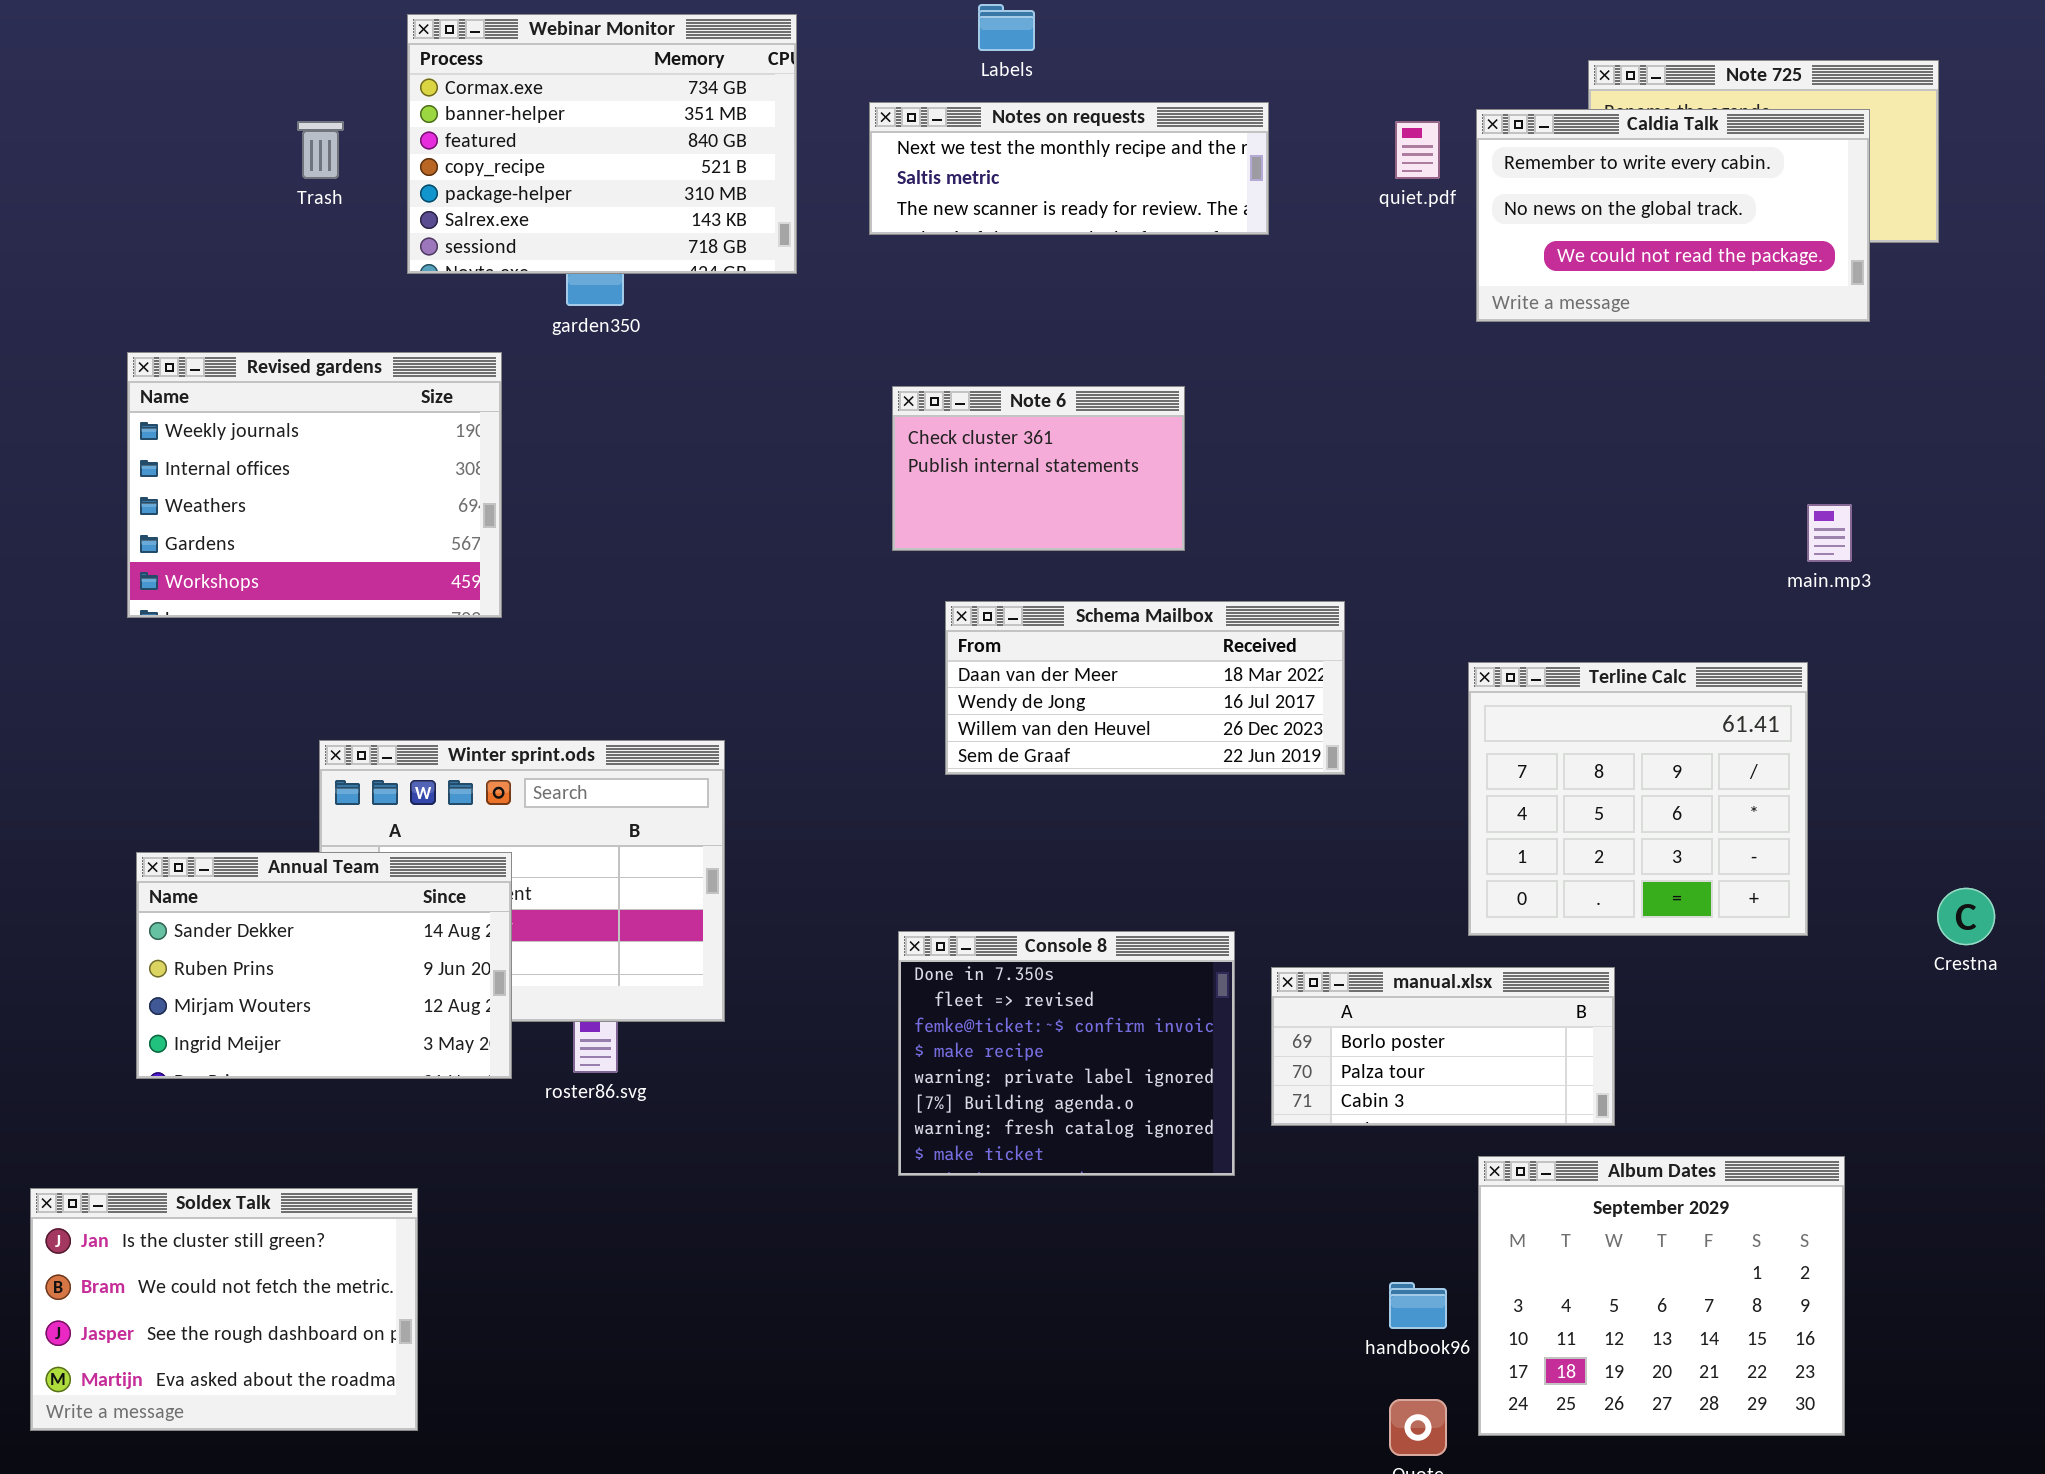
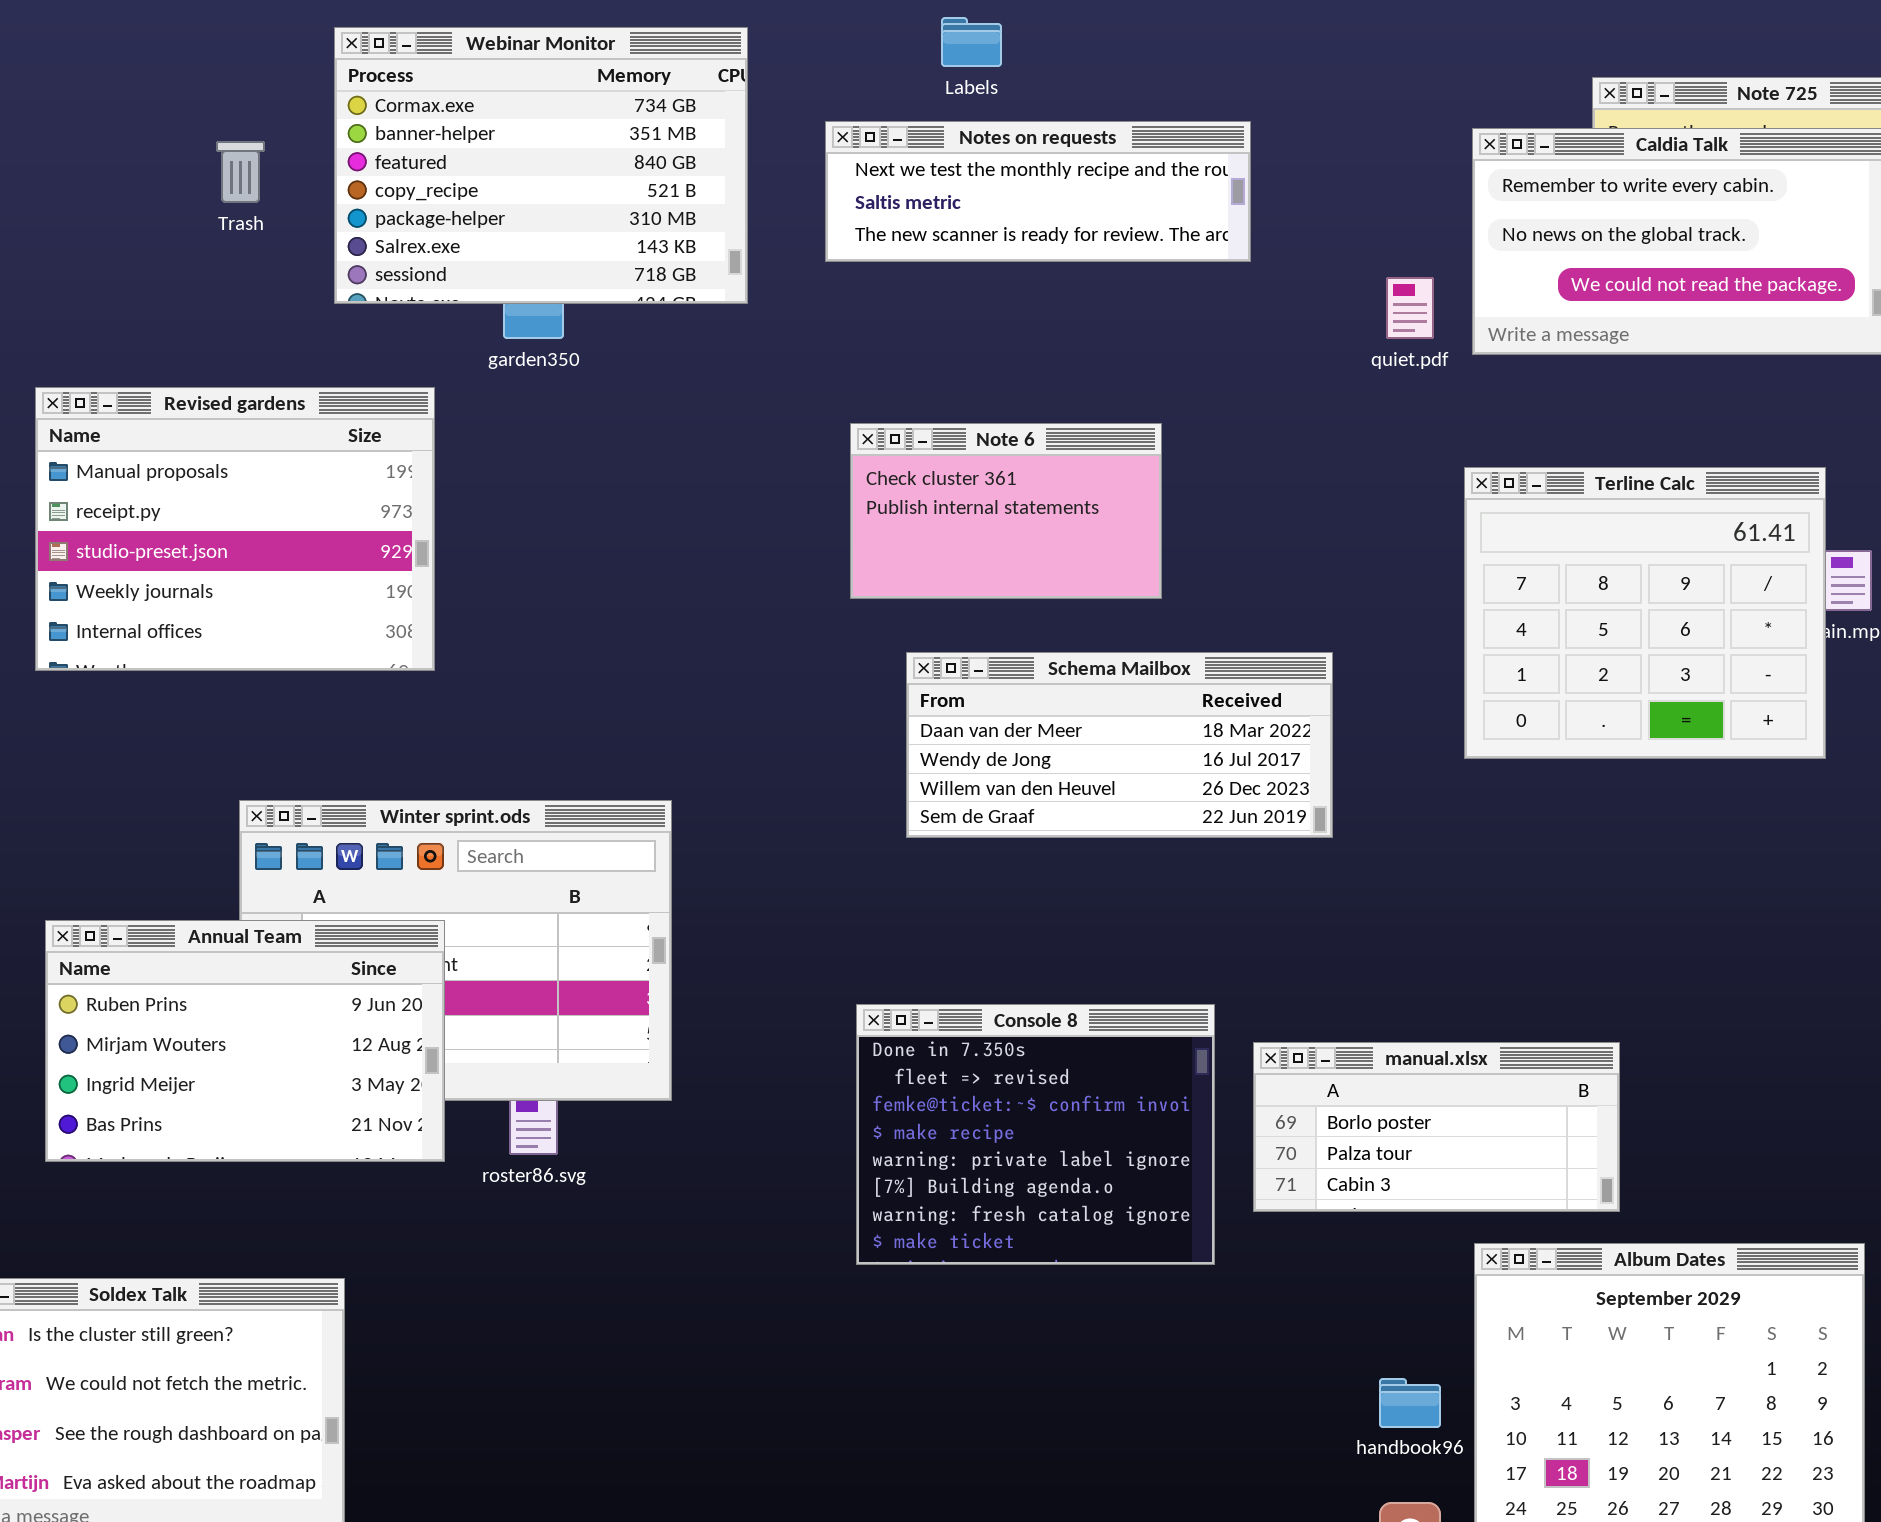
quiet.pdf: [1395,121,1440,179] -> [1386,277,1434,339], moved
Revised gardens: [127,352,502,618] -> [35,387,435,671], scrolled up 3 rows
Terline Calc: [1468,662,1808,936] -> [1464,467,1826,759], moved
Annual Team: [136,852,512,1079] -> [45,920,445,1162], scrolled down 1 row

